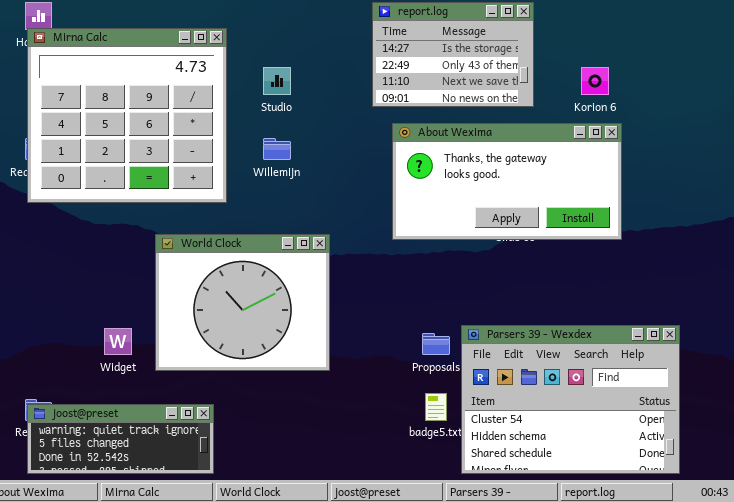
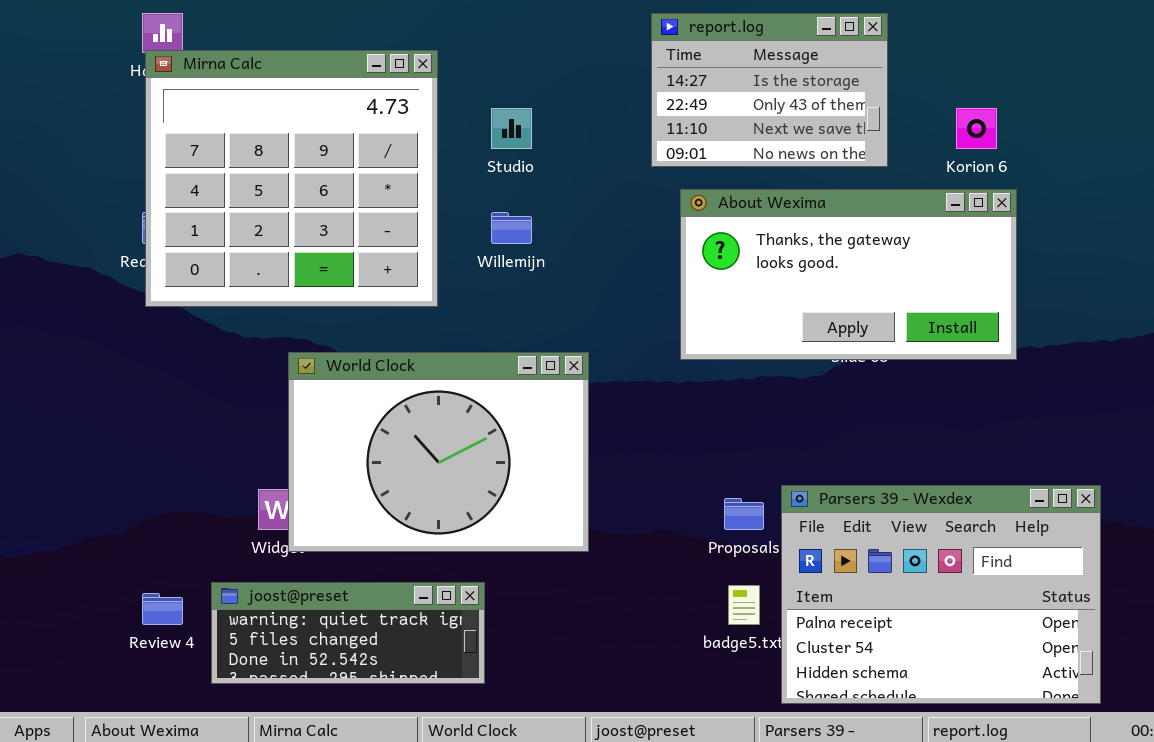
World Clock: [155,234,330,371] -> [288,352,589,552], resized
Parsers 39 - Wexdex: [461,325,680,474] -> [781,485,1101,704], scrolled up 1 row
joost@preset: [27,404,214,474] -> [211,582,485,684], moved

